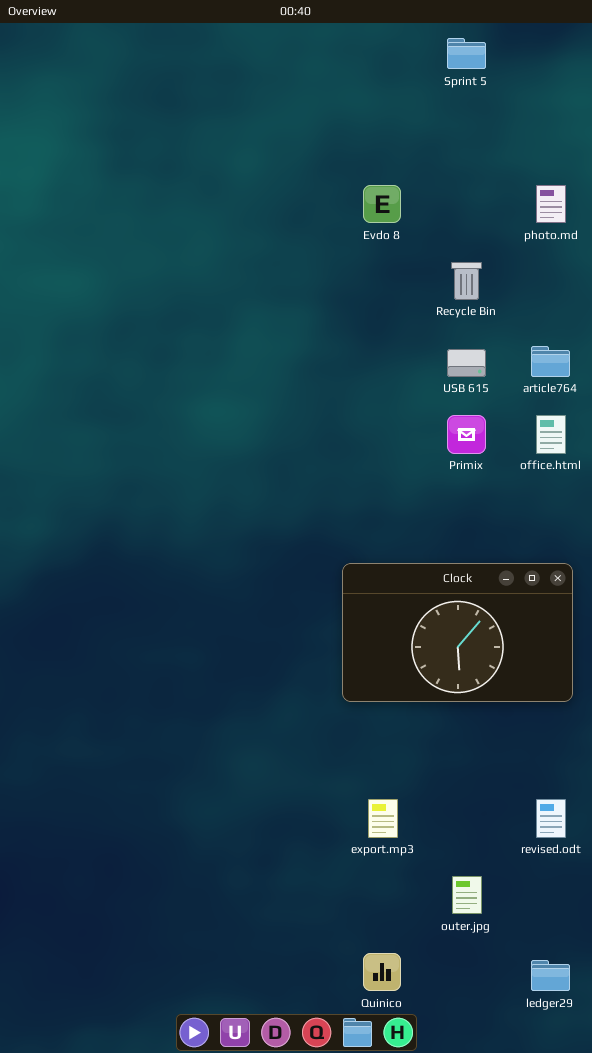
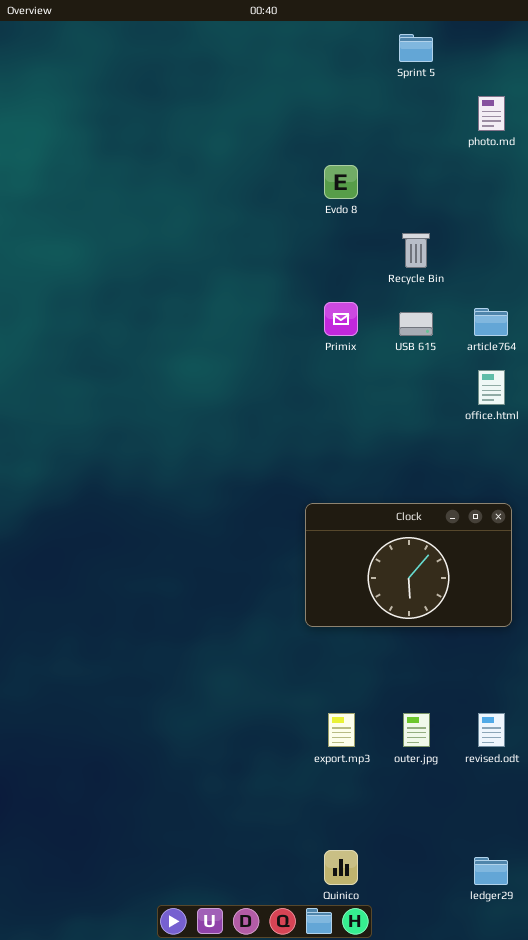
photo.md: [536,185,566,223] -> [478,96,505,131], moved
Primix: [447,415,486,454] -> [324,302,358,336], moved
outer.jpg: [452,876,482,914] -> [403,713,430,747], moved

